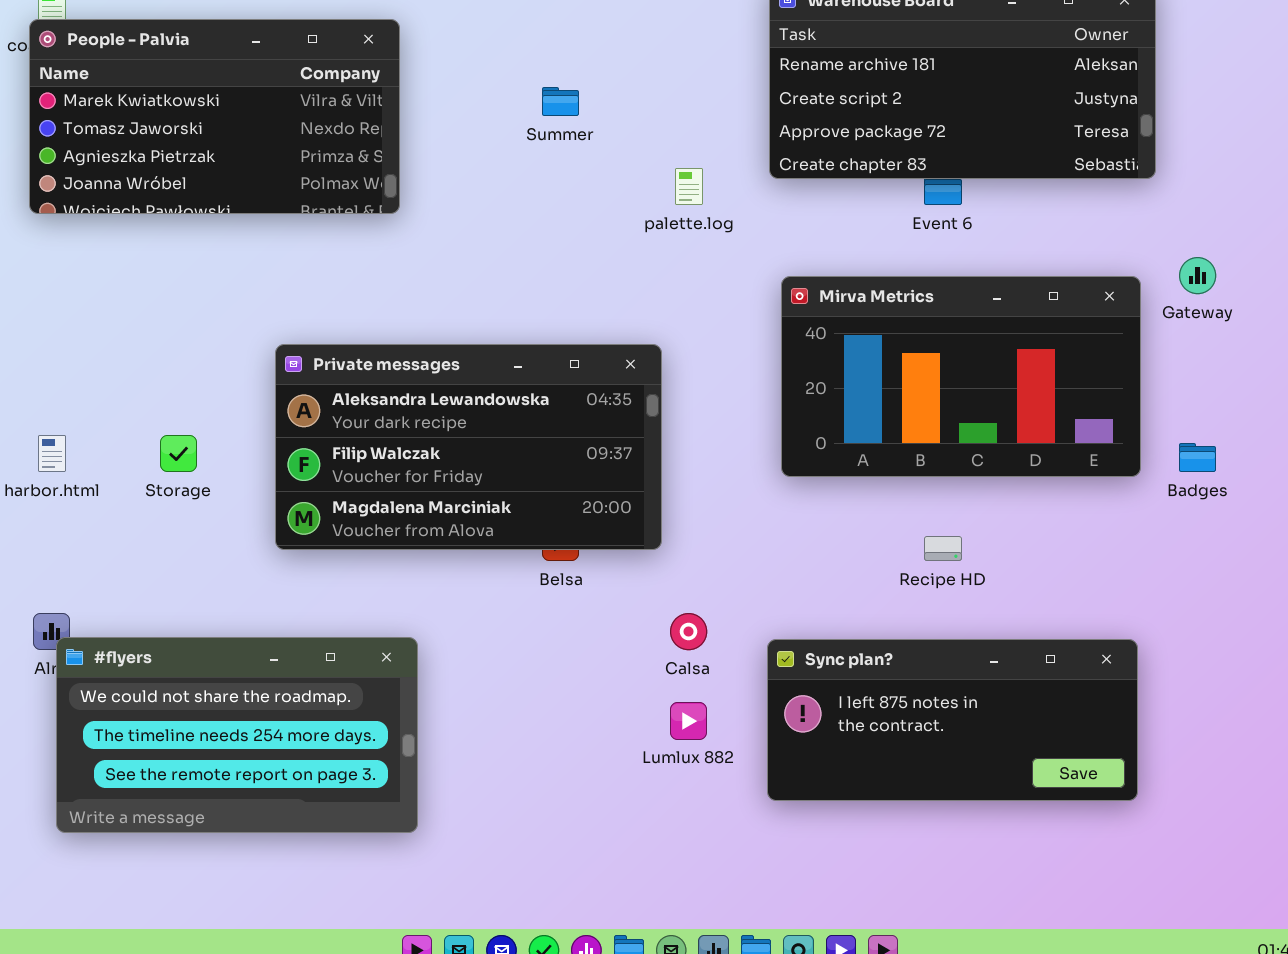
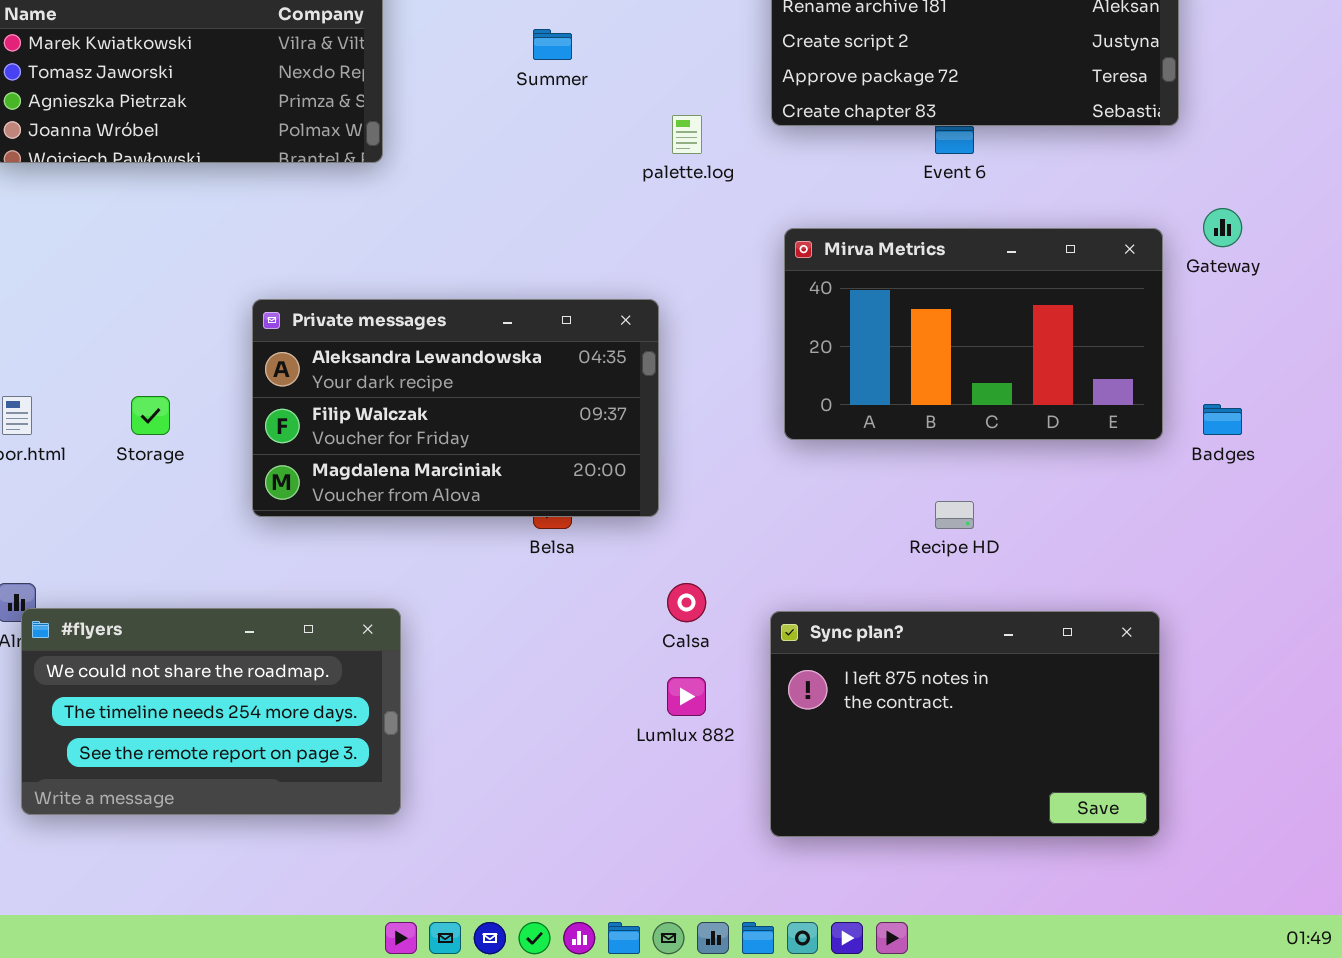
Sync plan?: [767,639,1138,801] -> [770,611,1160,837], resized

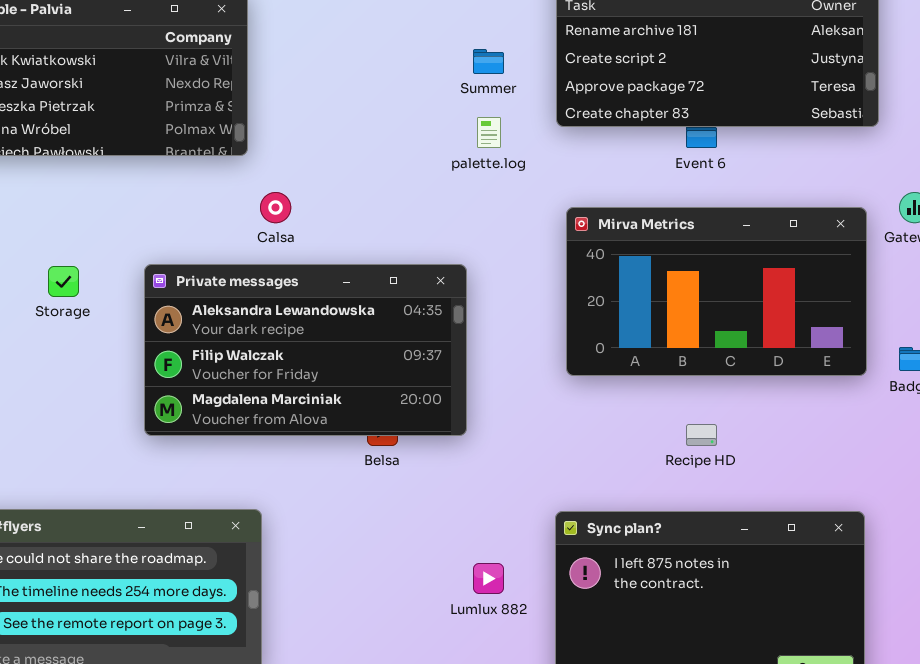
Summer: [533,29,572,60] -> [473,49,504,74], moved
Storage: [131,396,170,435] -> [48,266,79,297], moved
Calsa: [667,583,706,622] -> [260,192,291,223], moved

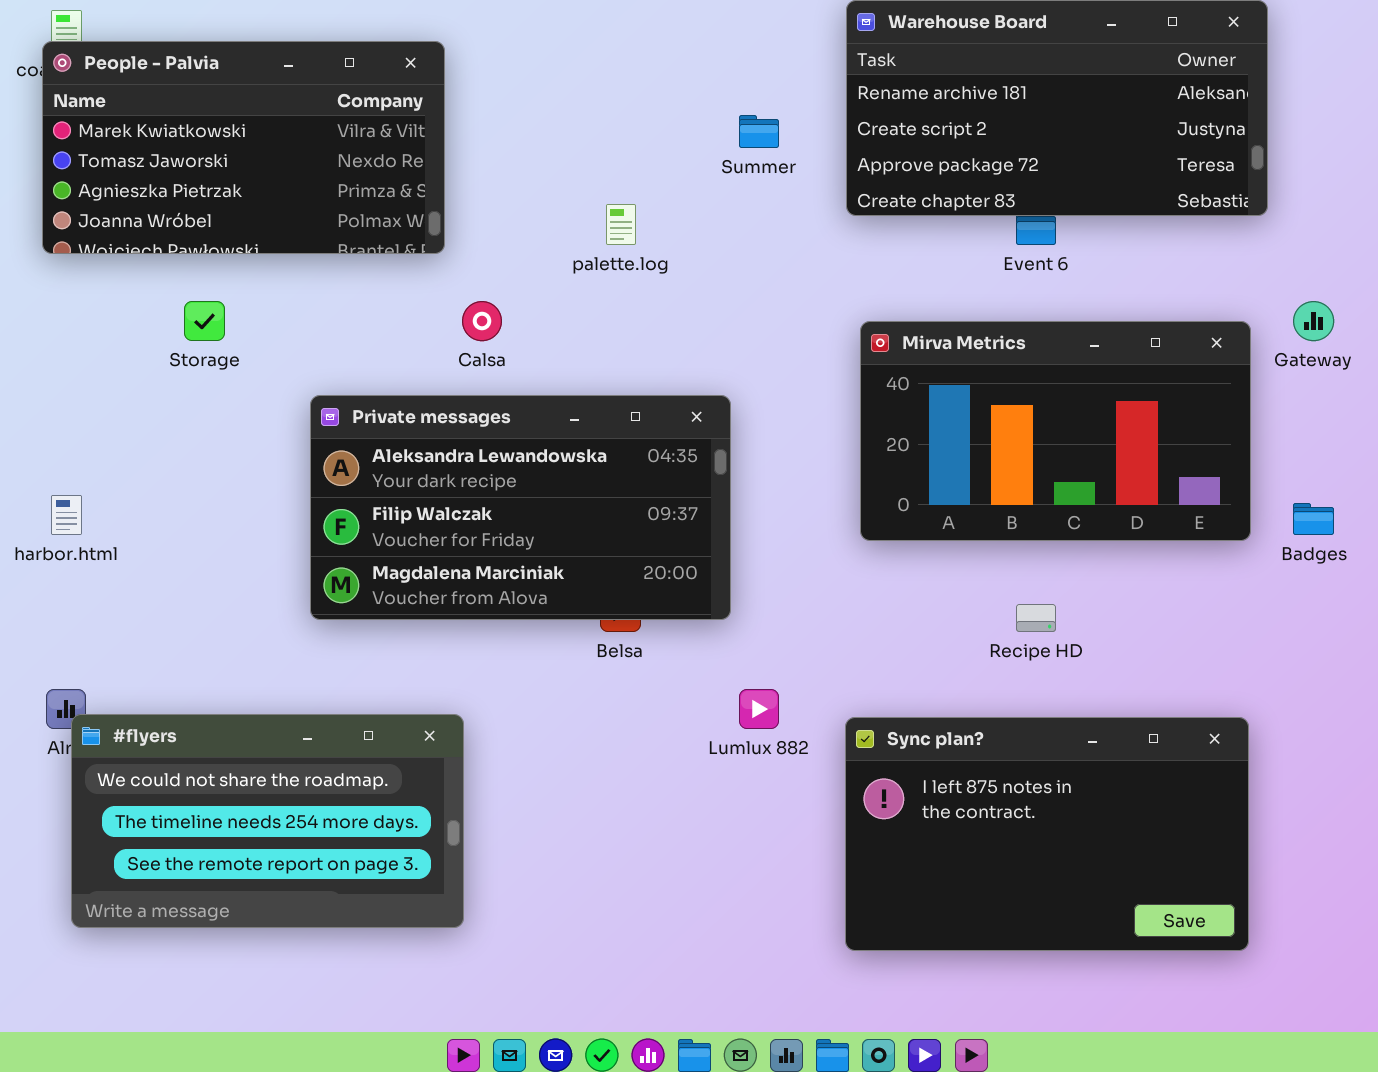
palette.log: [477,117,501,148] -> [606,204,636,245], moved
Storage: [48,266,79,297] -> [184,301,225,341], moved
Lumlux 882: [473,563,504,594] -> [739,689,779,729], moved

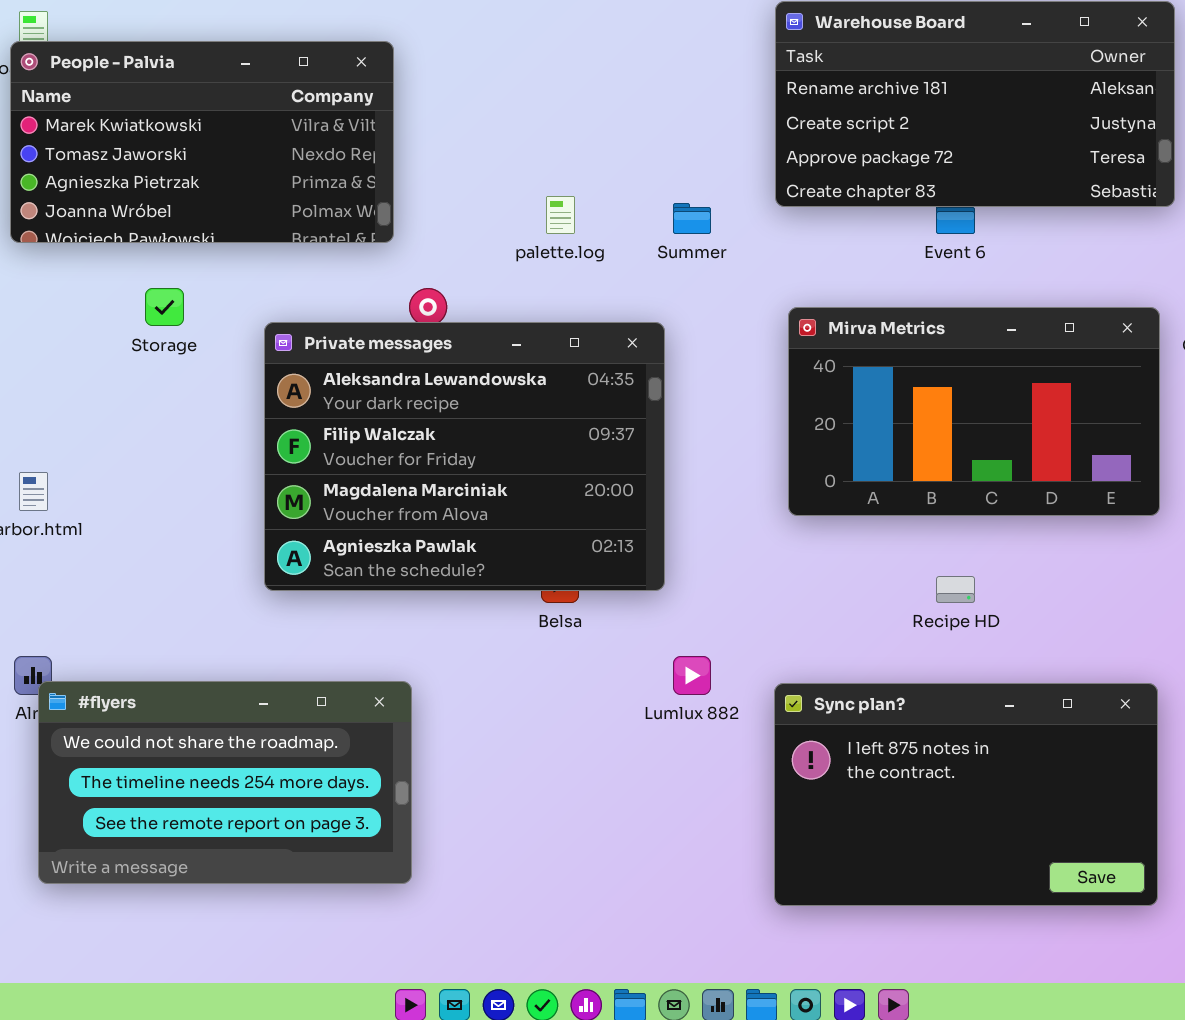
Summer: [739,115,779,148] -> [673,203,711,234], moved
Private messages: [310,395,731,620] -> [264,322,665,591], resized

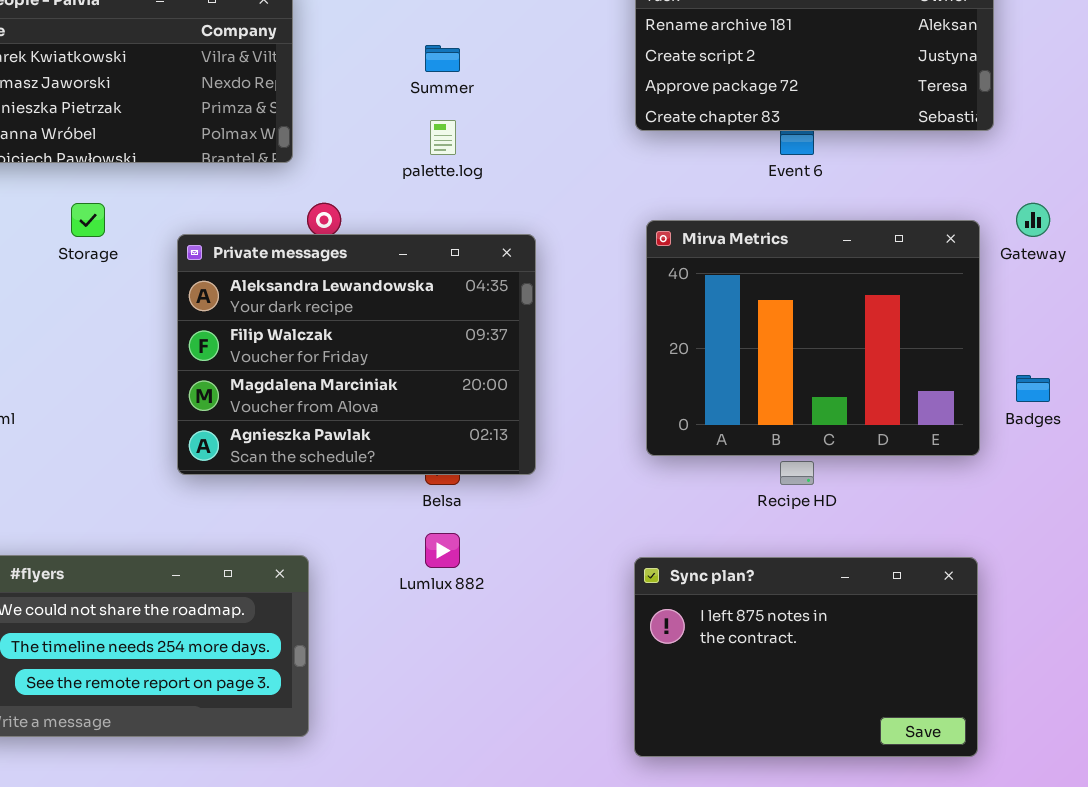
Summer: [673,203,711,234] -> [425,45,460,72], moved
Mirva Metrics: [788,307,1160,516] -> [646,220,980,456], resized
Lumlux 882: [673,656,711,695] -> [425,533,460,568], moved

